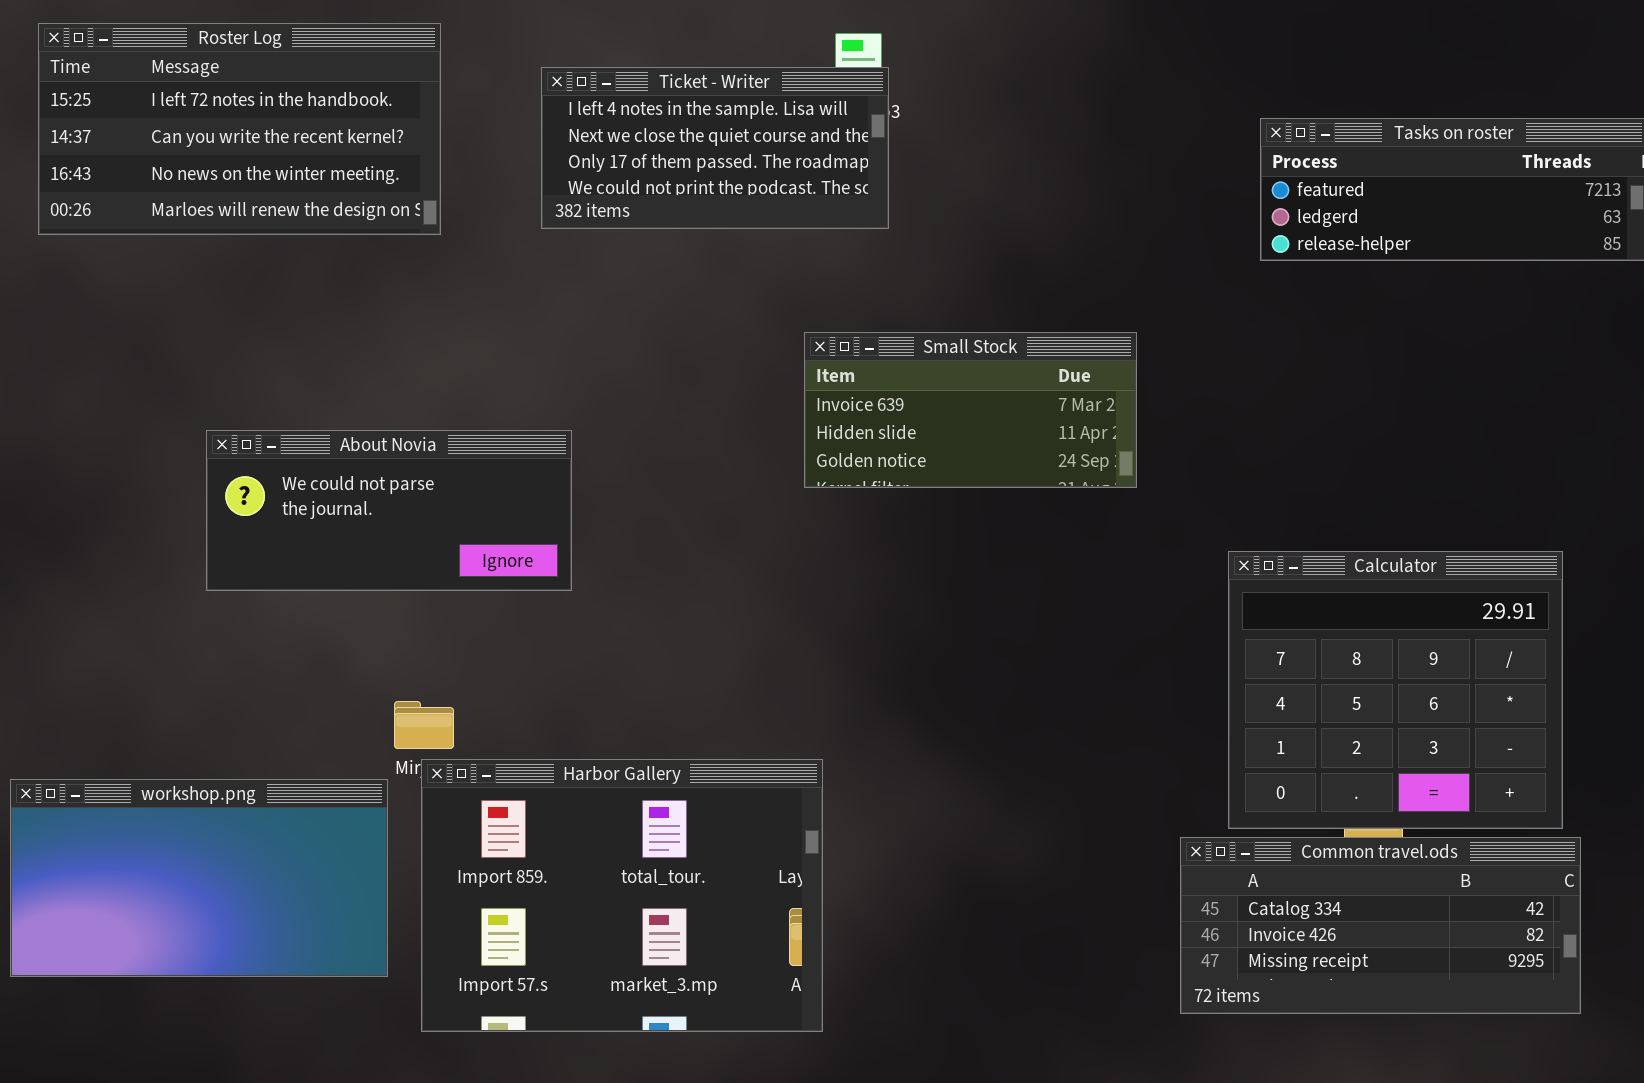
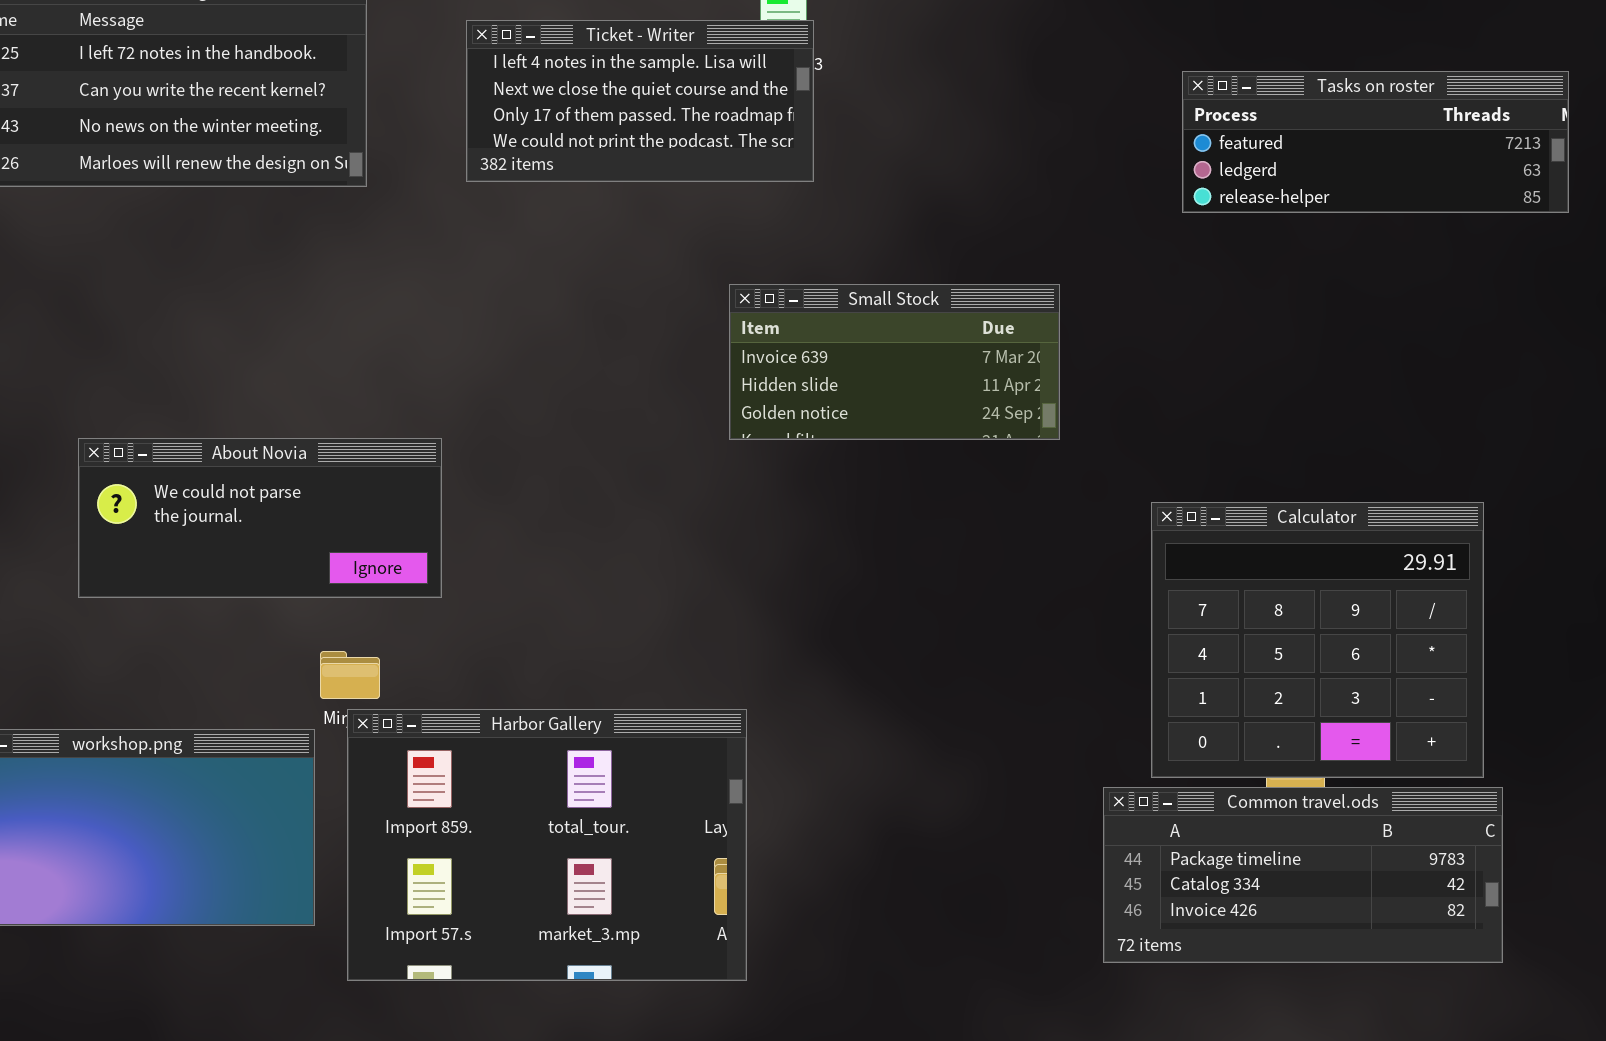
About Novia: [206,430,572,591] -> [78,438,442,598], moved
Common travel.ods: [1180,837,1581,1014] -> [1103,787,1503,963], scrolled up 1 row

